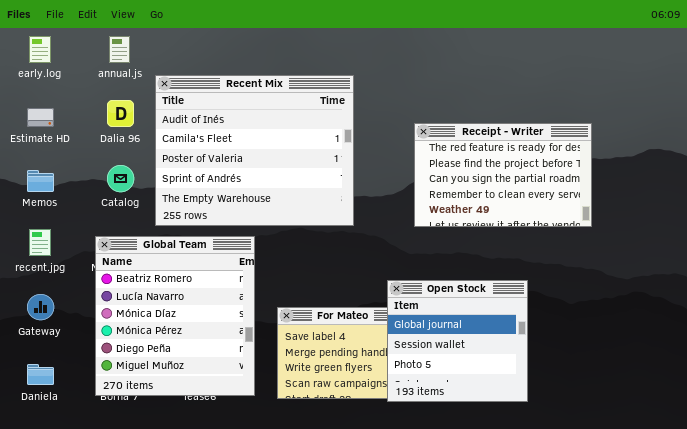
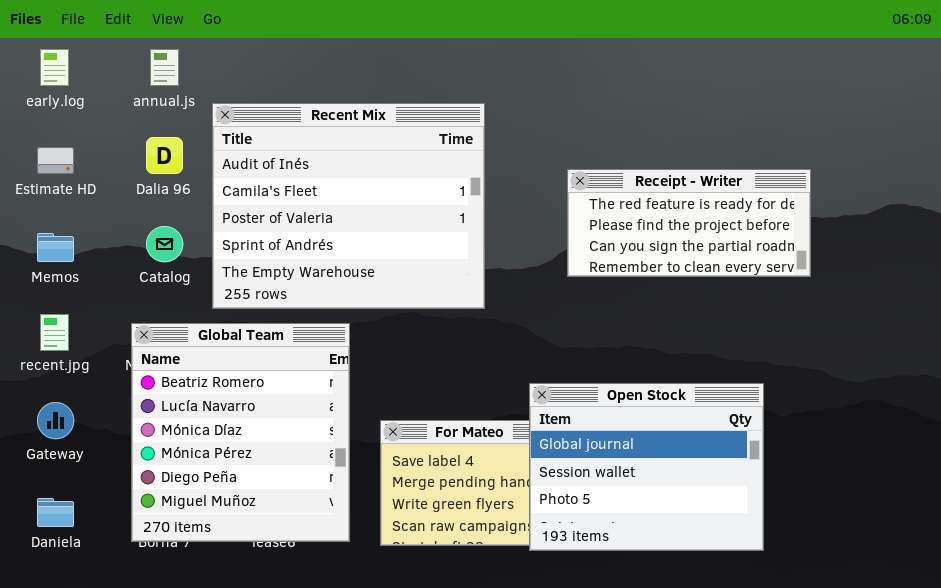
Receipt - Writer: [414,123,592,227] -> [567,169,811,277], resized
Open Stock: [387,280,528,402] -> [529,383,764,551], resized

